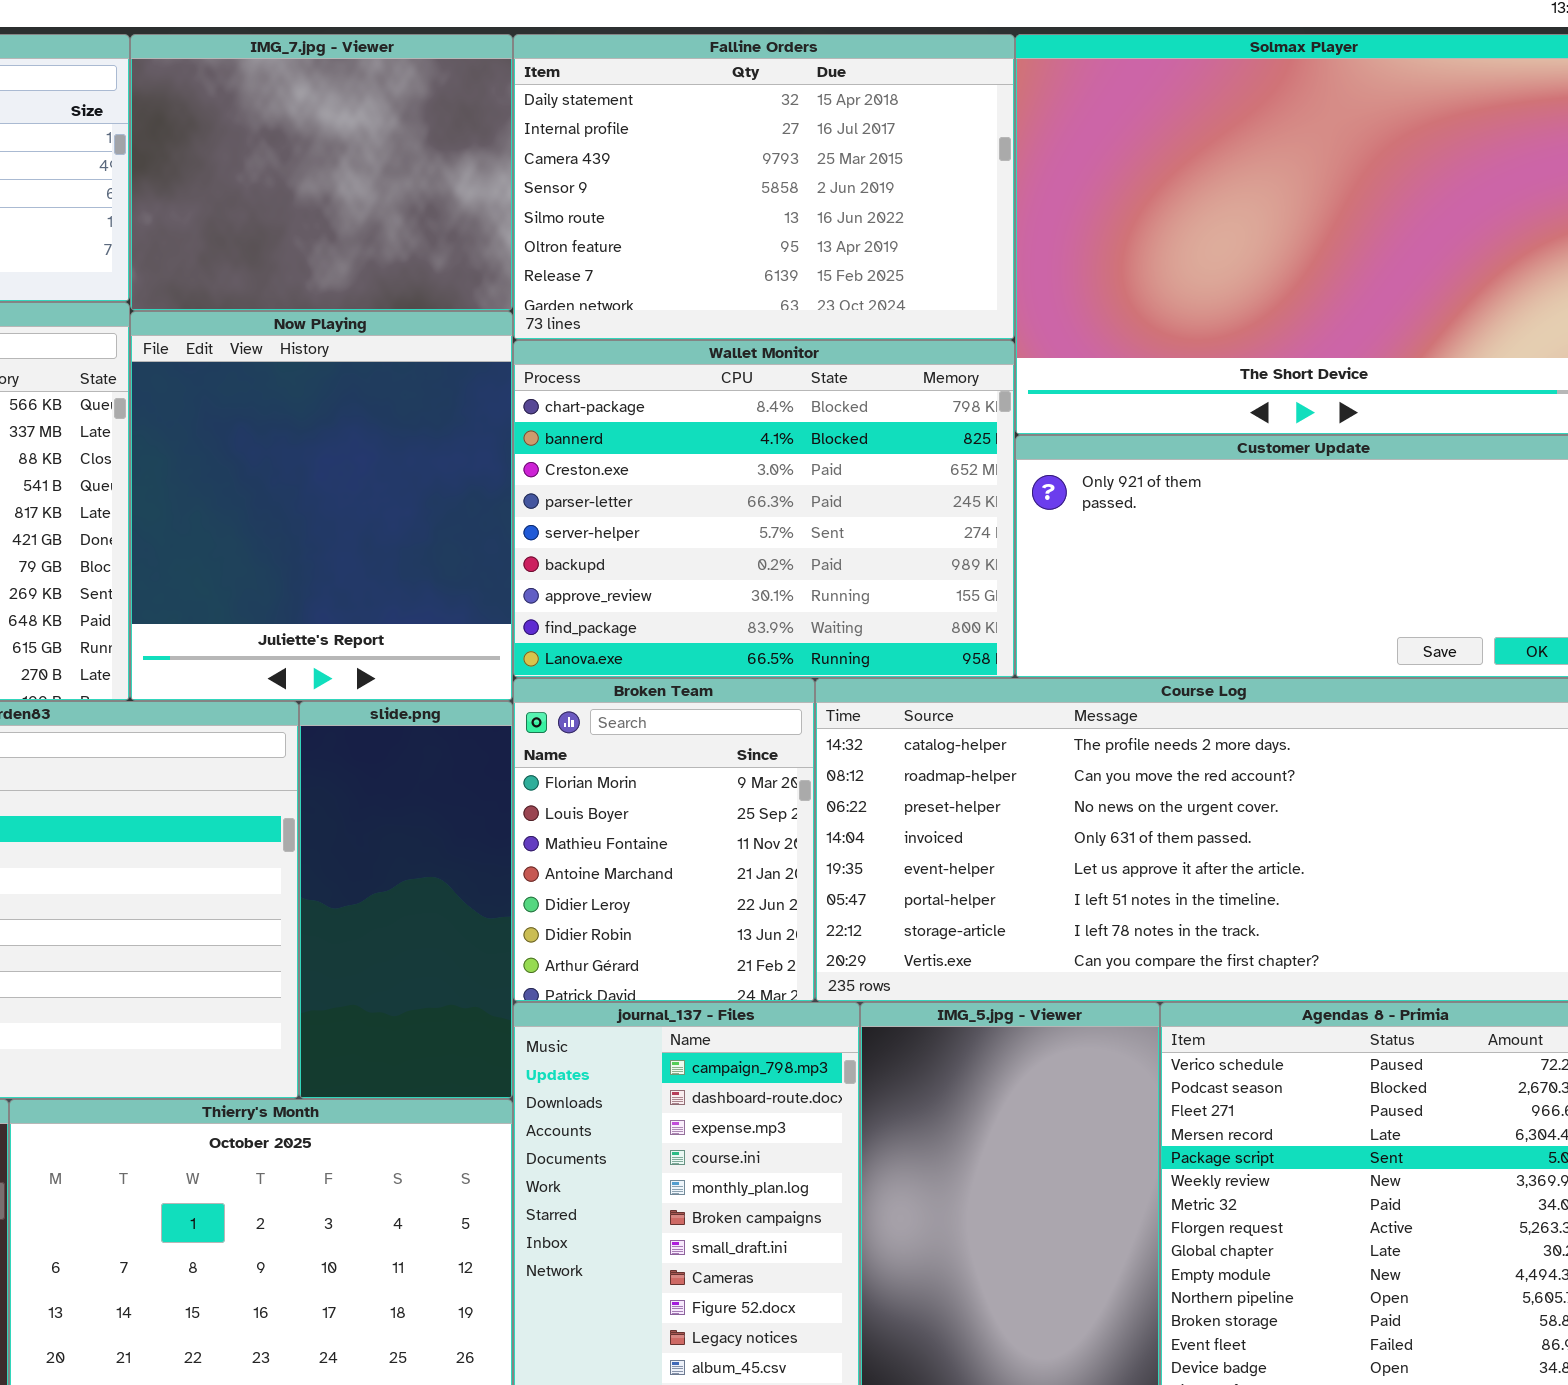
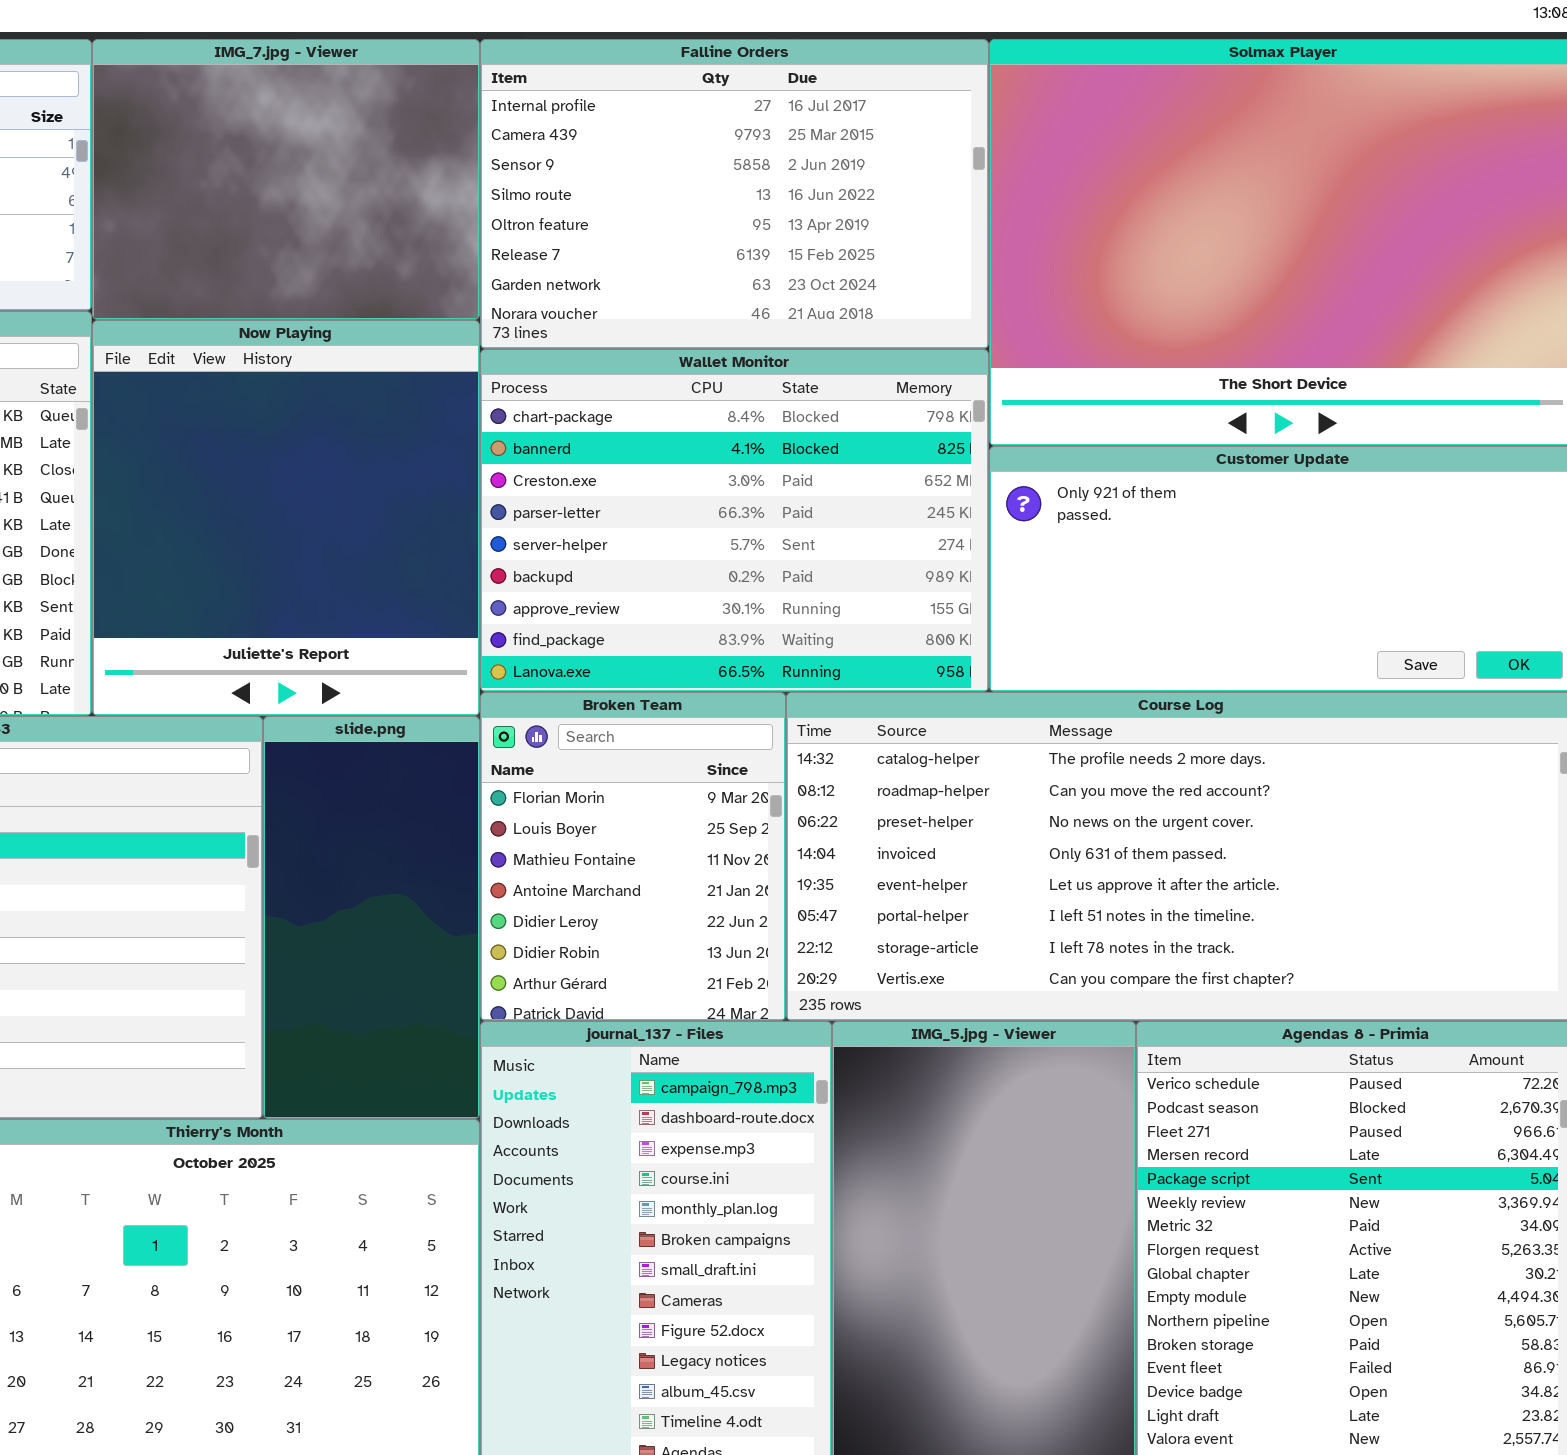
Falline Orders: [513,34,1015,340] -> [480,39,989,349], scrolled down 1 row

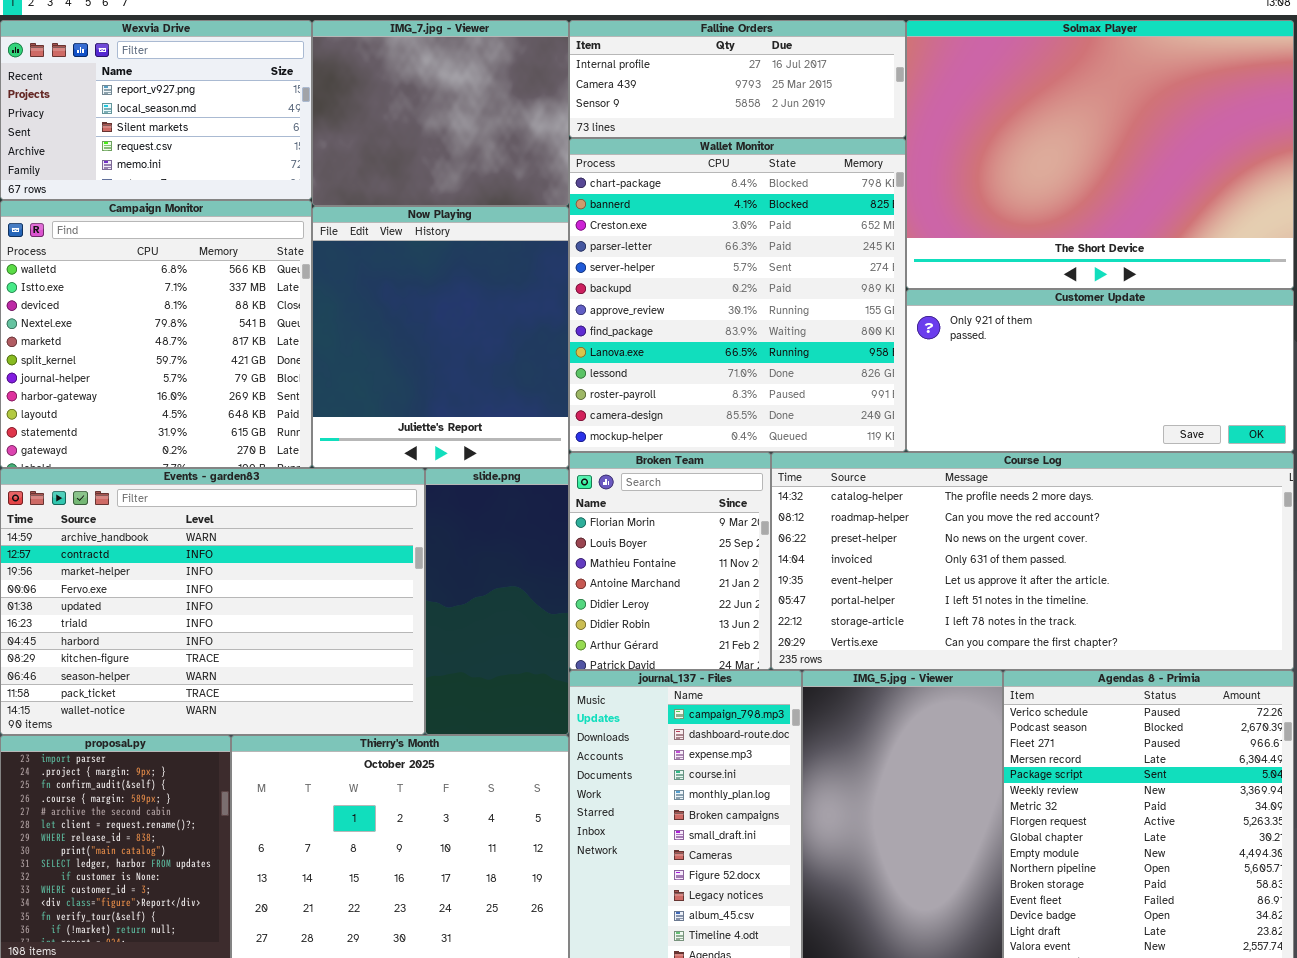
Falline Orders: [480,39,989,349] -> [569,20,906,138], resized
Wallet Monitor: [480,349,989,692] -> [569,138,906,452], resized

